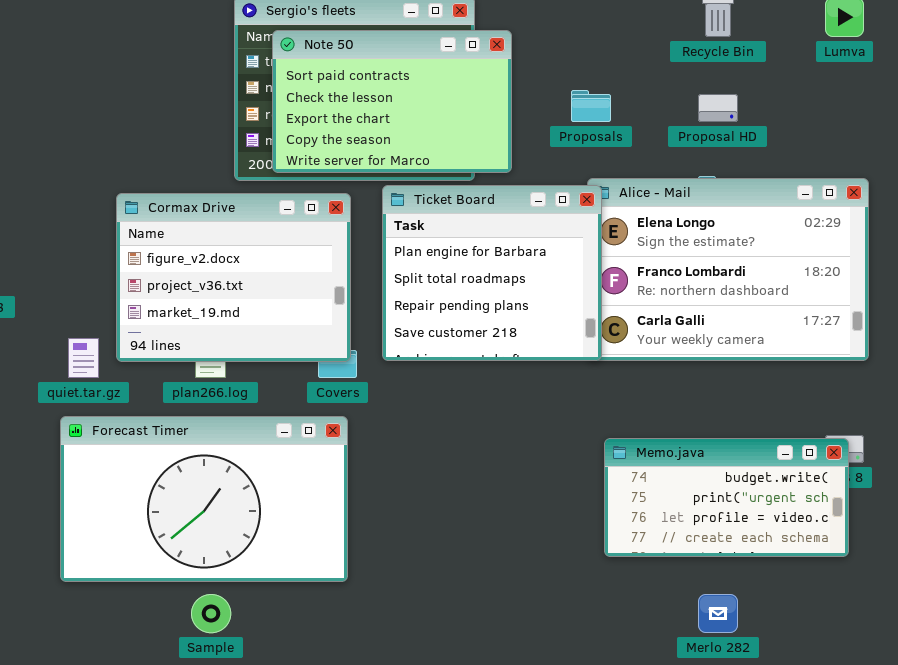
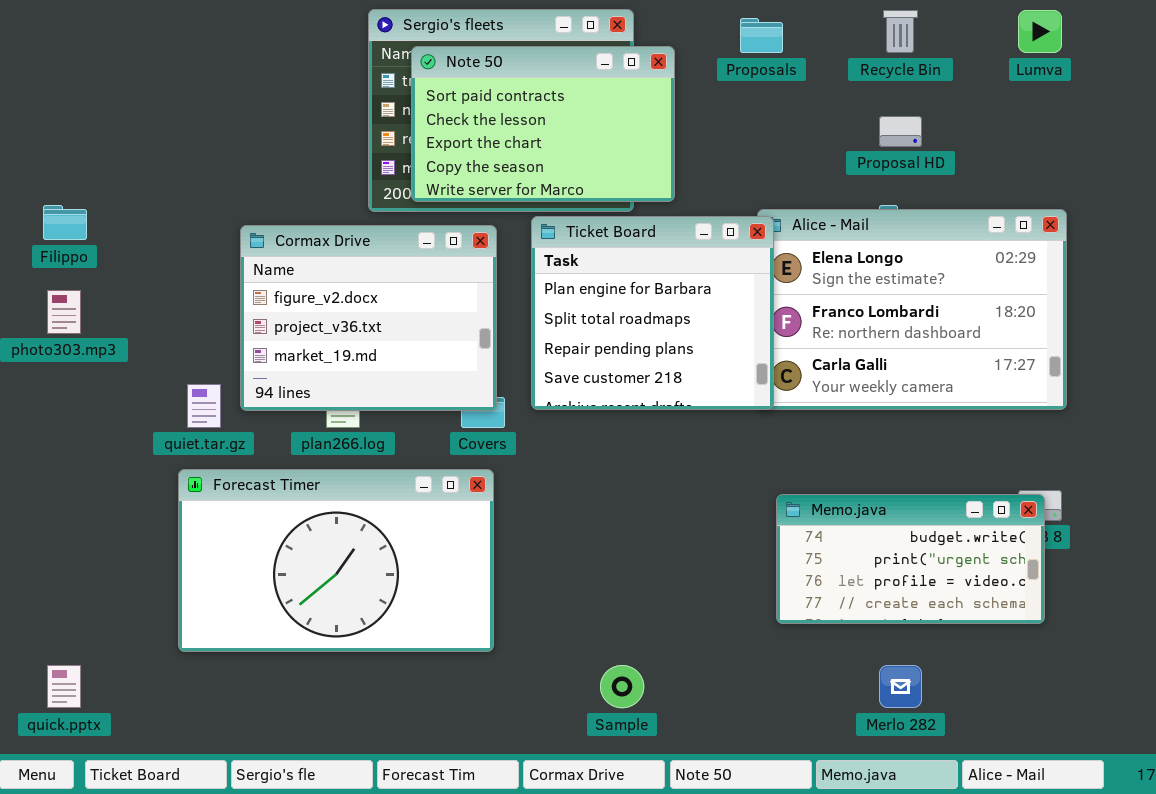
Proposals: [571,90,611,122] -> [740,18,783,53], moved
Sample: [191,594,231,633] -> [600,665,644,708], moved

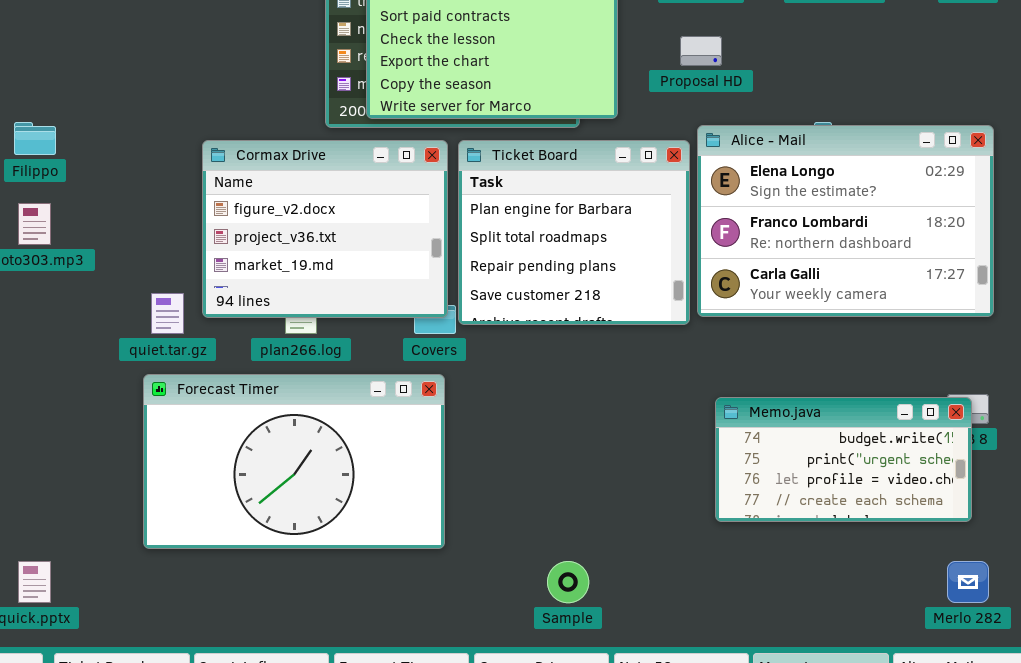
Proposal HD: [879,116,922,147] -> [680,36,722,66], moved
Ticket Board: [531,216,774,410] -> [458,140,690,325], moved
Merlo 282: [879,665,922,708] -> [947,561,989,603], moved

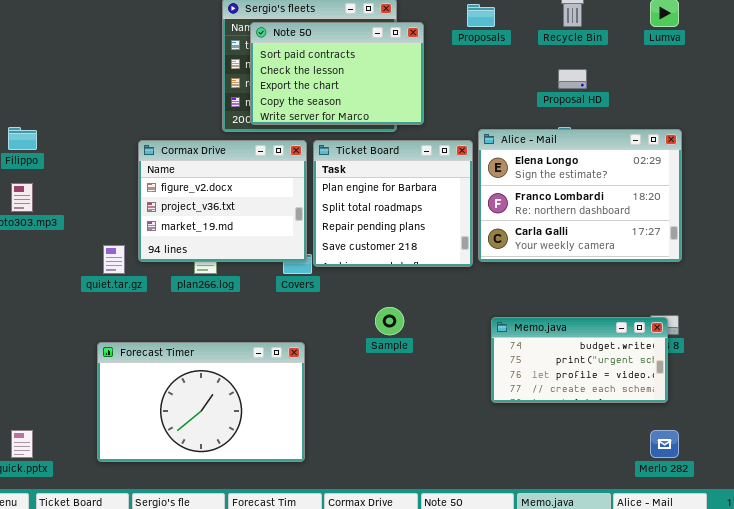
Proposal HD: [680,36,722,66] -> [558,69,587,89], moved
Forecast Timer: [143,374,445,549] -> [97,342,305,462], moved
Sample: [547,561,589,603] -> [375,307,404,335], moved

